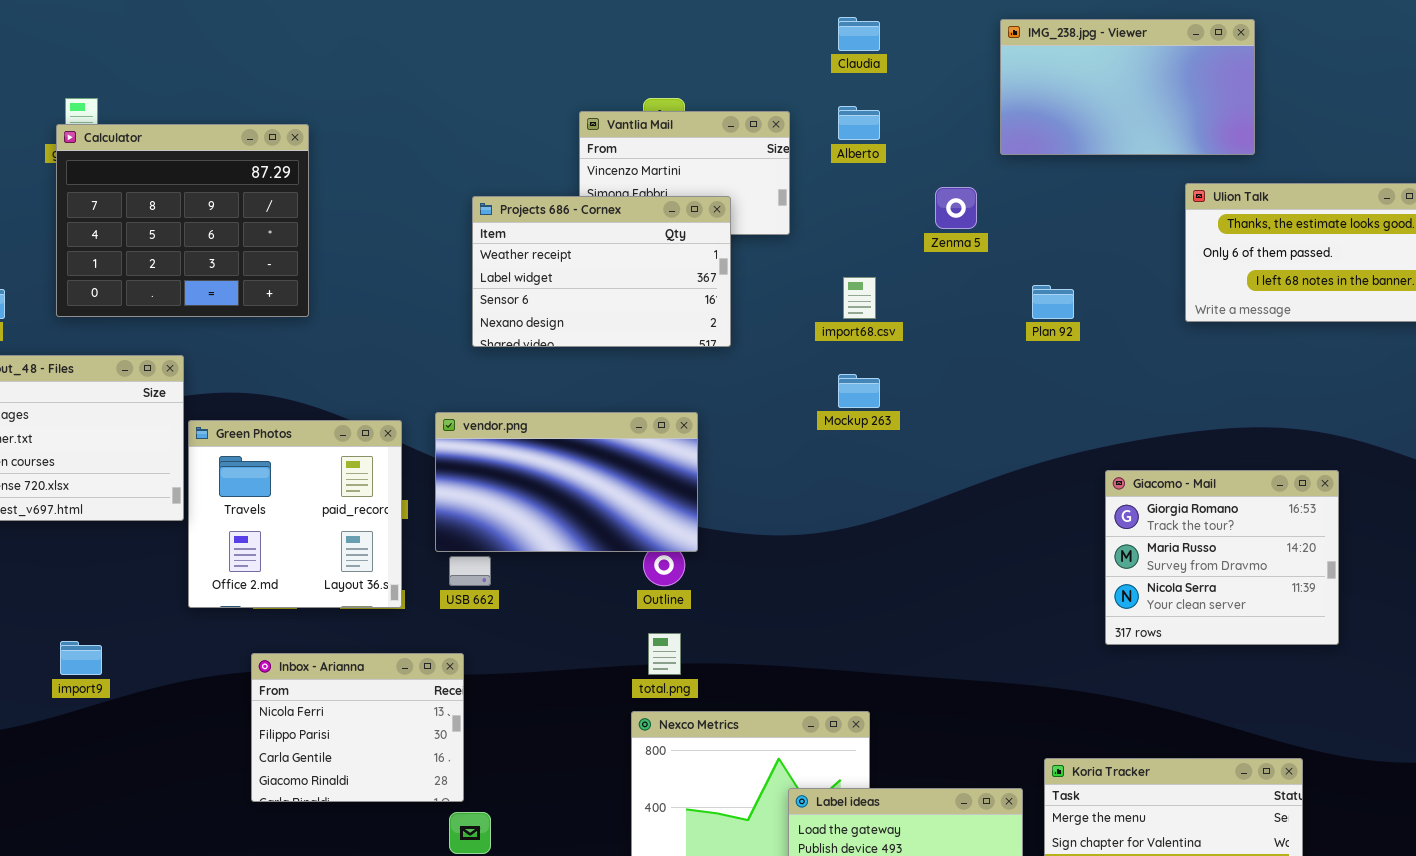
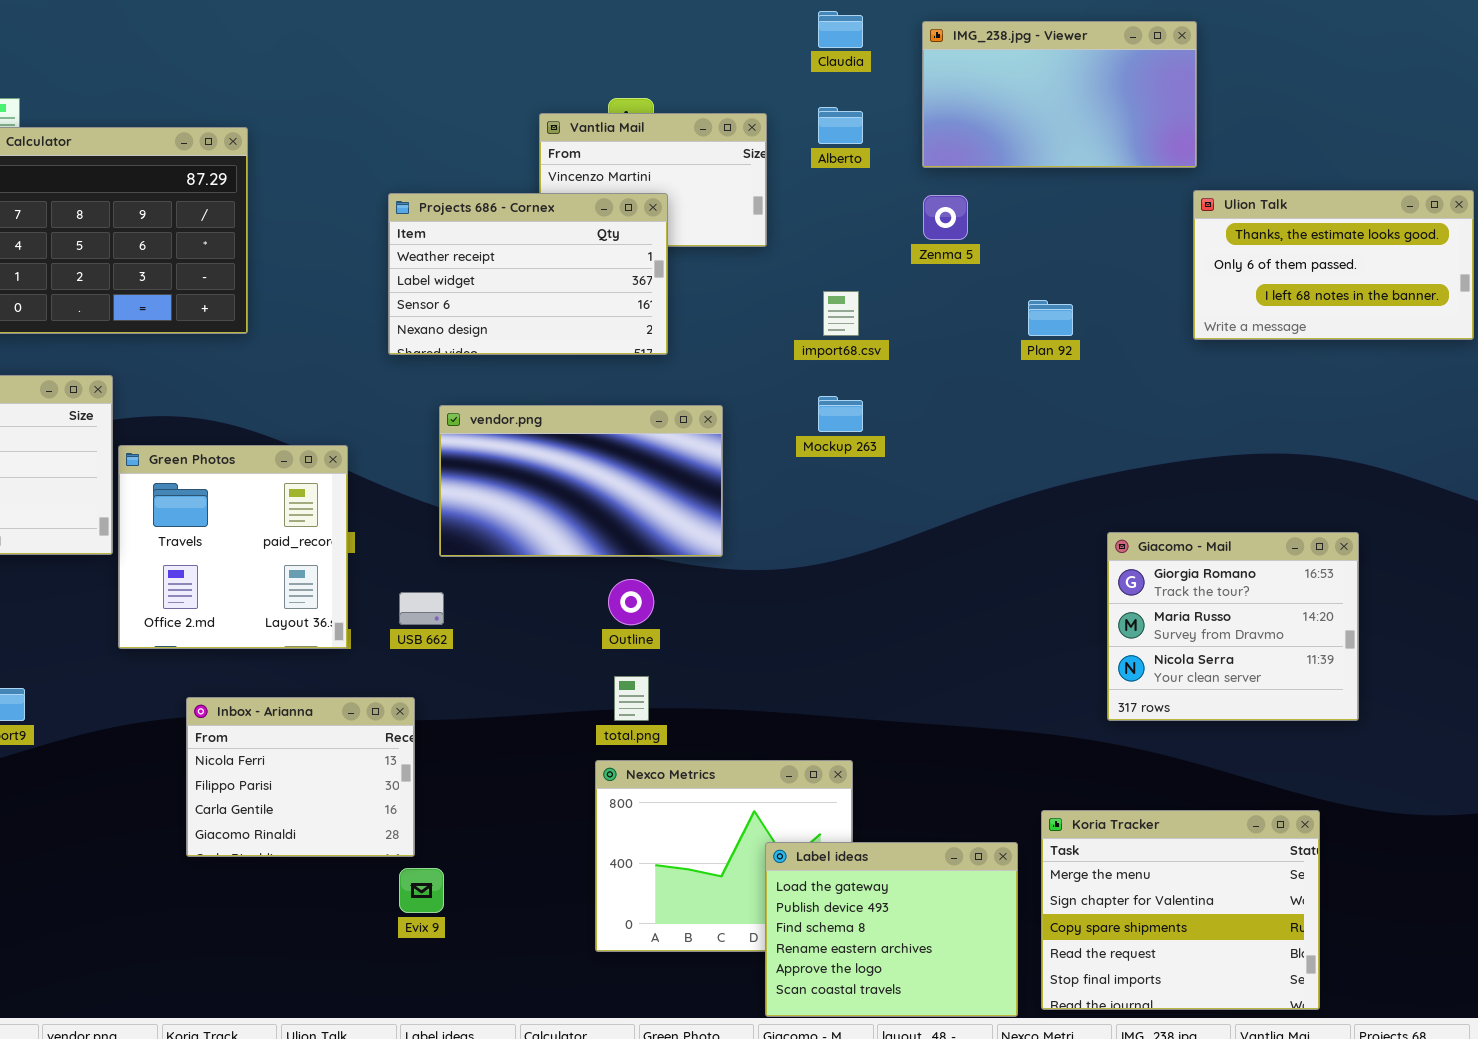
IMG_238.jpg - Viewer: [1000,19,1255,155] -> [922,21,1197,168], moved
Projects 686 - Cornex: [472,196,731,347] -> [388,193,668,355], moved
vendor.png: [435,412,698,552] -> [439,405,723,557], moved
Giacomo - Mail: [1105,470,1339,645] -> [1107,532,1359,721], moved

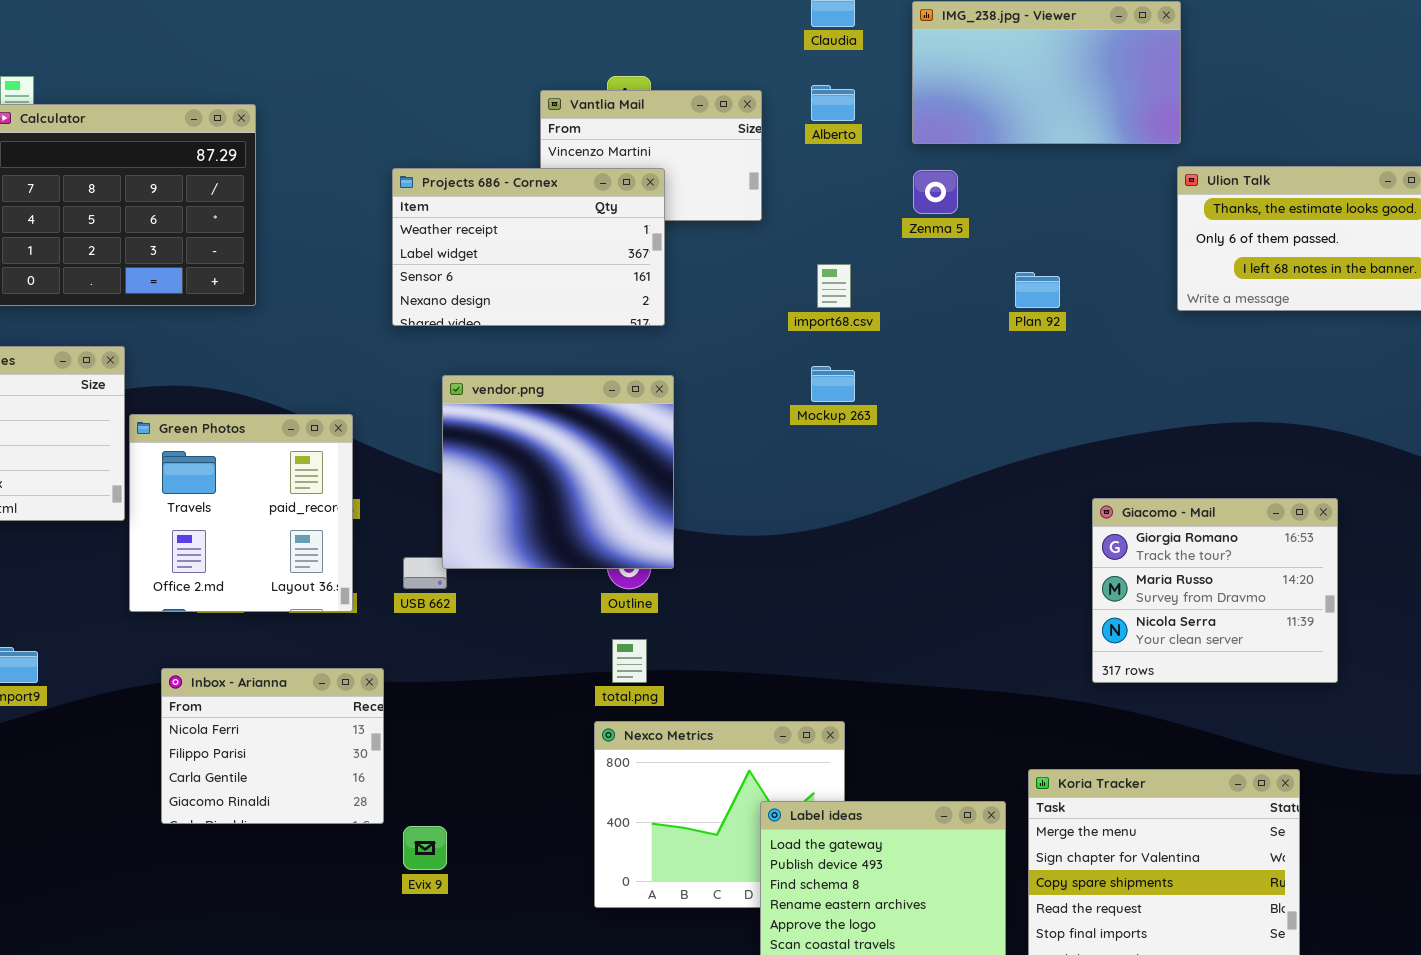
vendor.png: [439,405,723,557] -> [442,375,674,569], resized
Inbox - Arianna: [186,697,415,857] -> [161,668,384,824], moved

